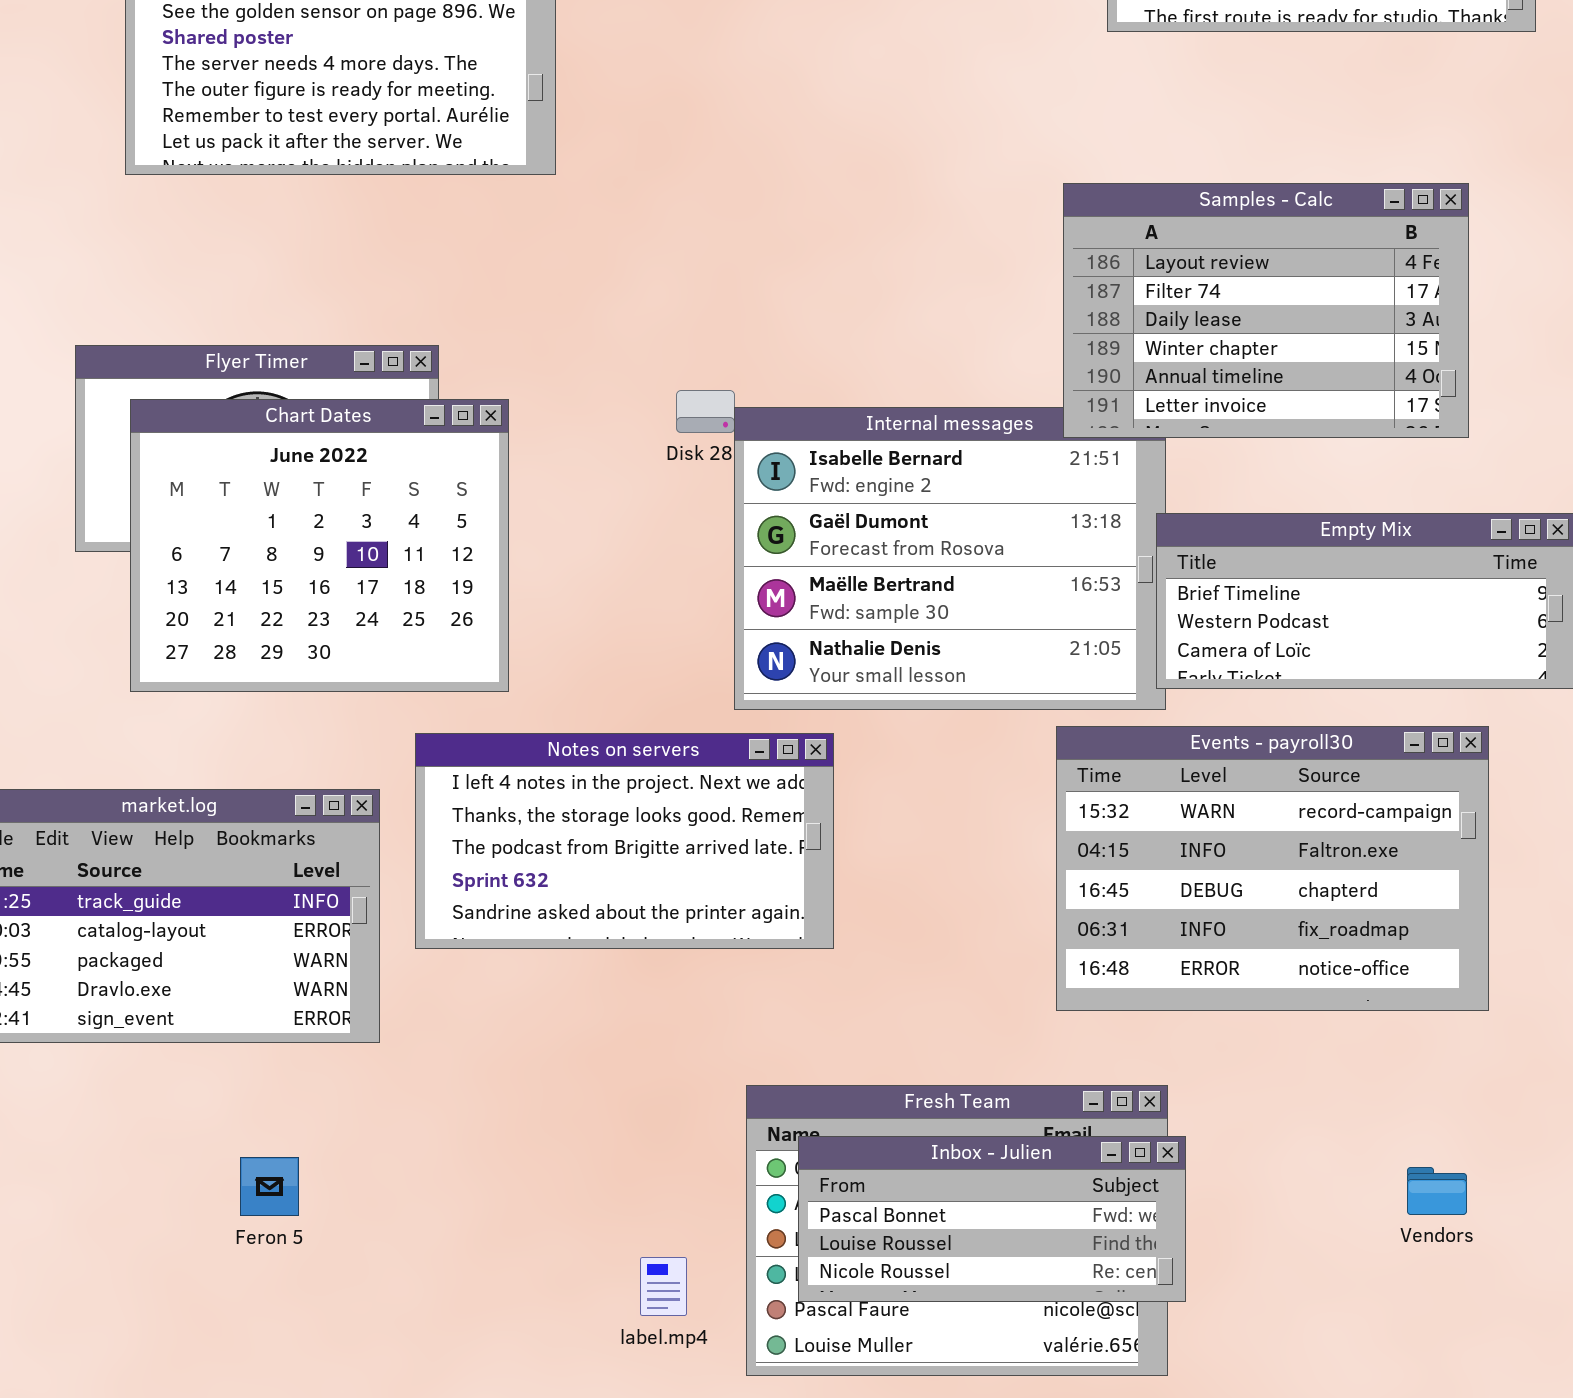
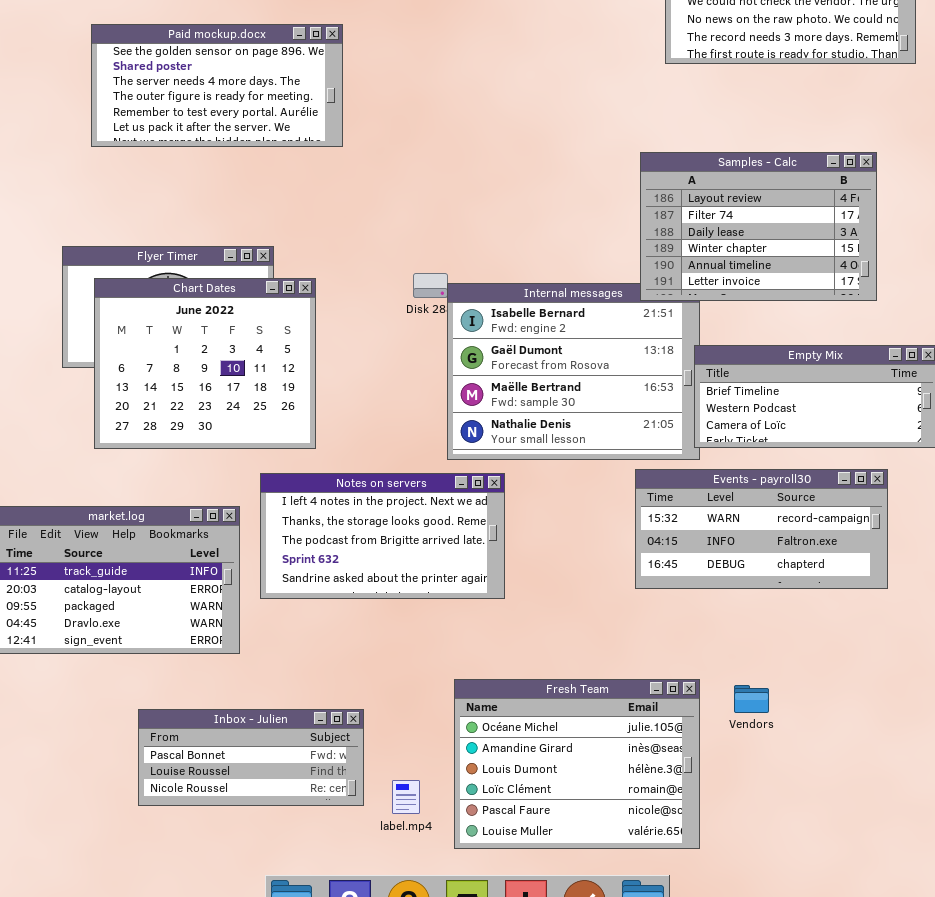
Events - payroll30: [1056,726,1489,1011] -> [635,469,888,589], resized
Inbox - Julien: [798,1136,1186,1302] -> [138,709,364,806], moved
Vendors: [1407,1167,1467,1215] -> [734,685,769,713], moved

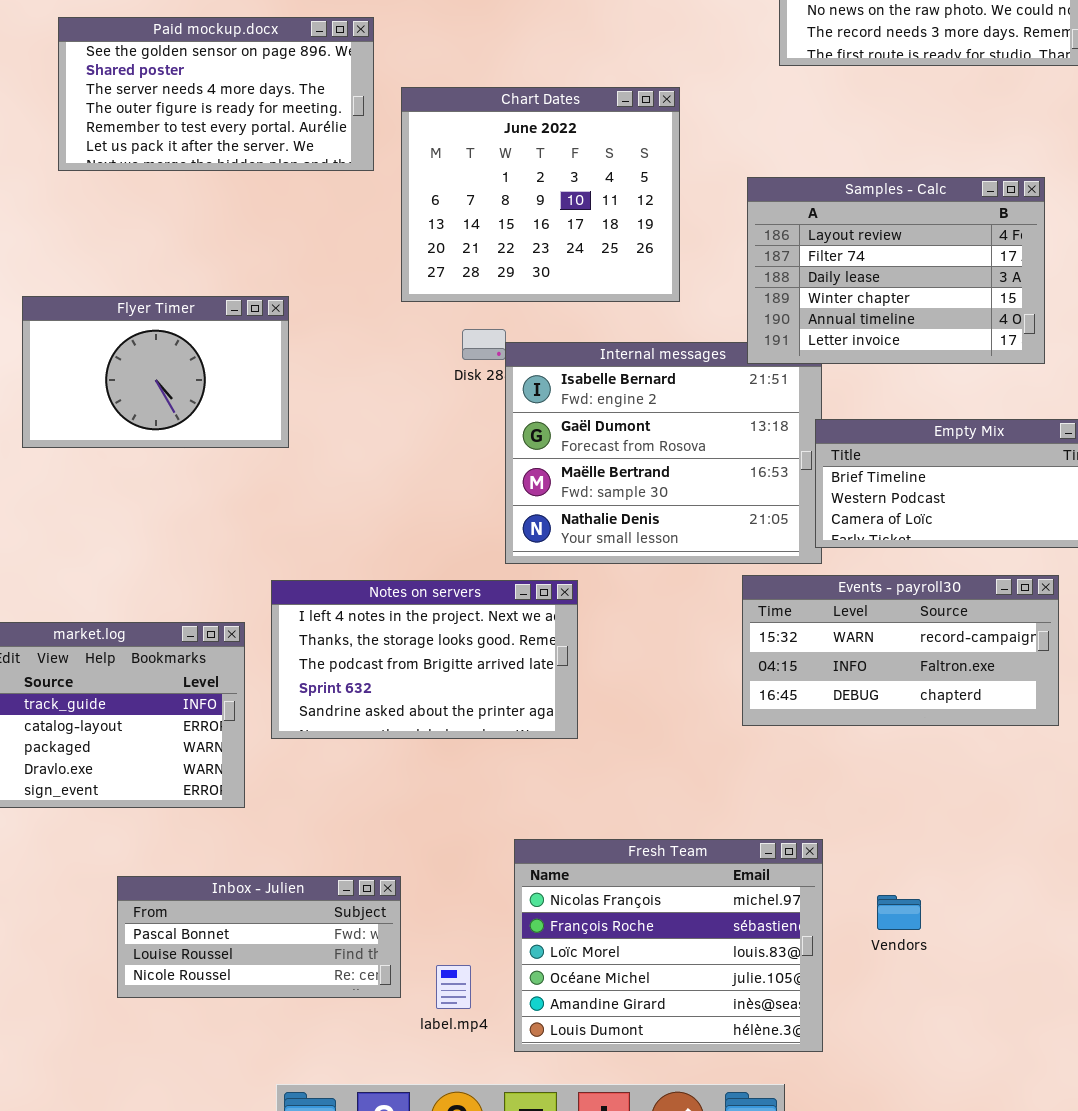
Chart Dates: [94,278,316,449] -> [401,87,680,302], moved
Fresh Team: [454,679,700,849] -> [514,839,823,1052], scrolled up 3 rows
Vendors: [734,685,769,713] -> [877,895,921,930], moved

